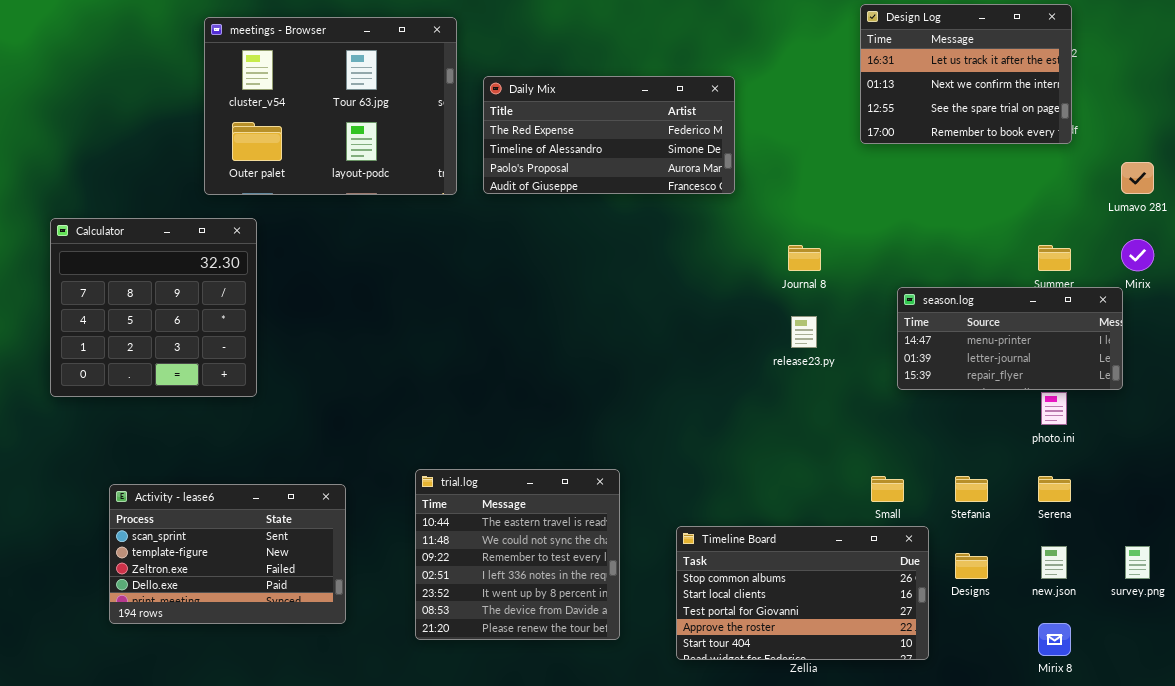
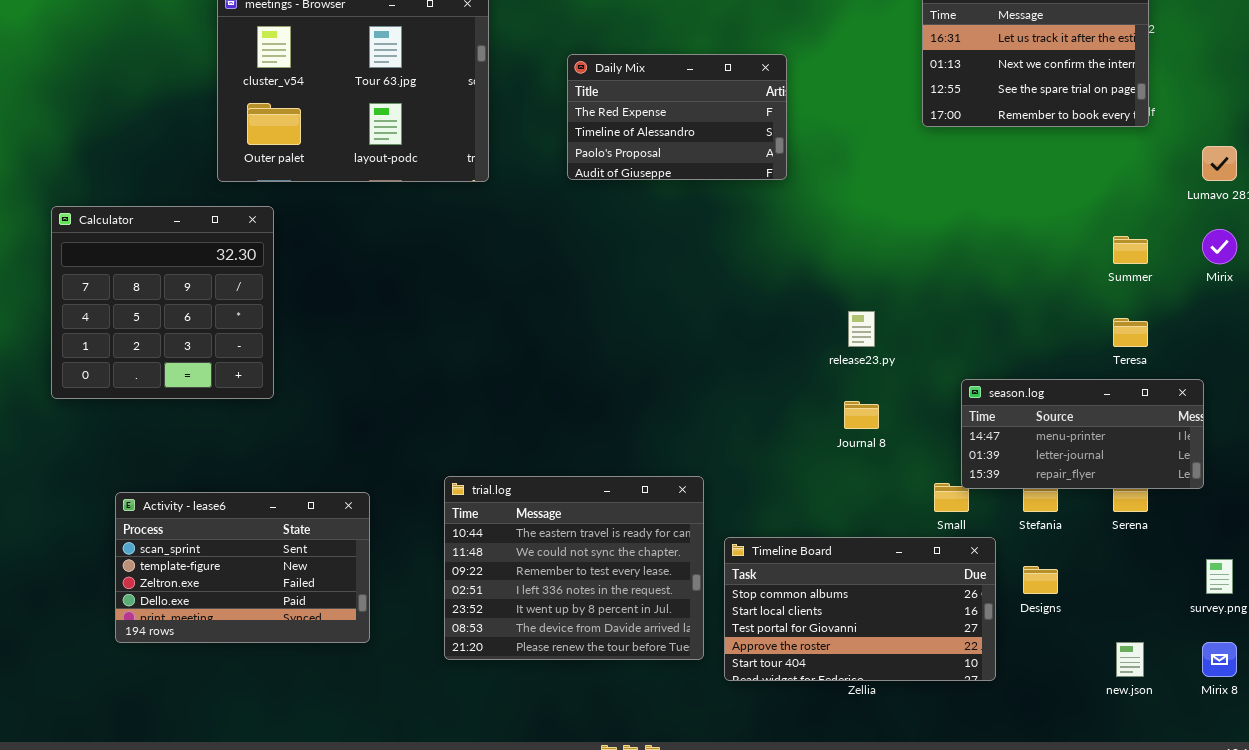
Daily Mix: [483,76,735,194] -> [567,54,787,180], resized
Journal 8: [788,245,821,271] -> [844,401,879,429], moved
season.log: [897,287,1123,390] -> [961,379,1204,489], moved
trial.log: [415,469,620,640] -> [444,476,704,660], resized
new.json: [1041,546,1067,579] -> [1116,642,1144,677], moved
Mirix 8: [1038,623,1071,656] -> [1202,642,1237,677], moved

